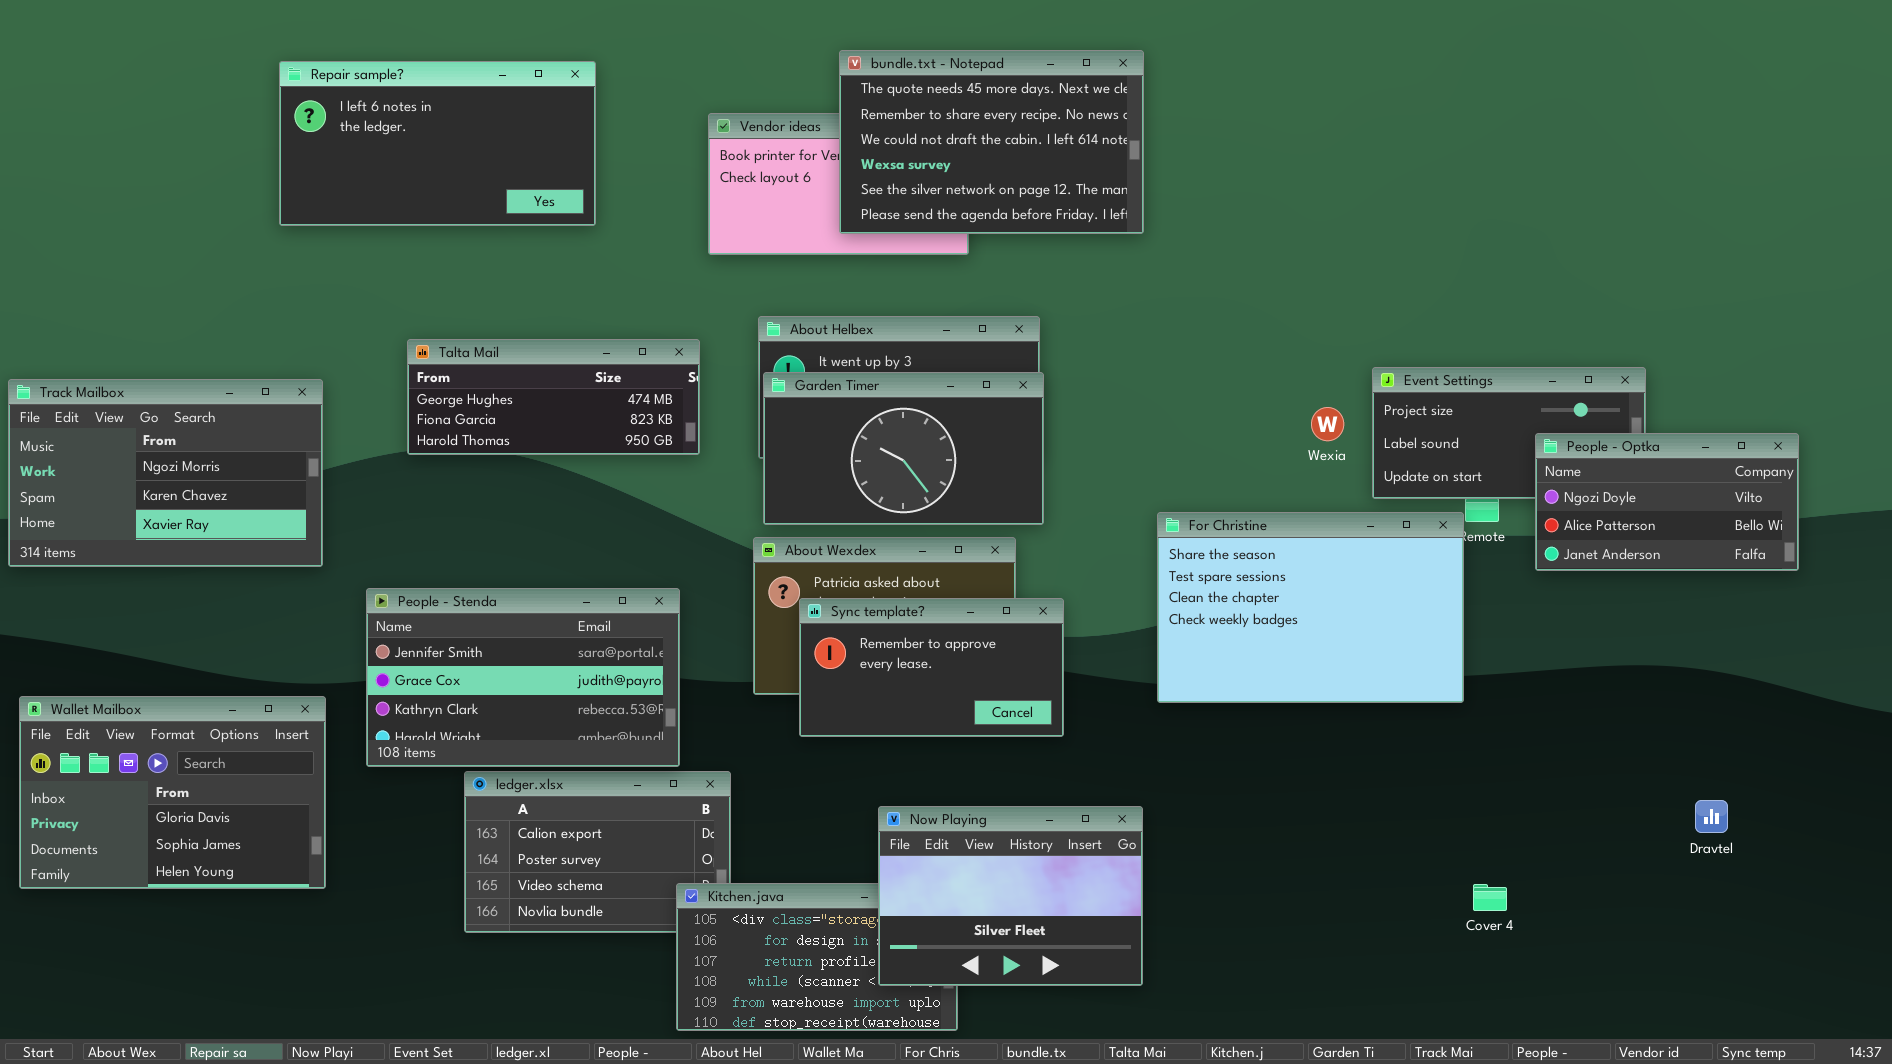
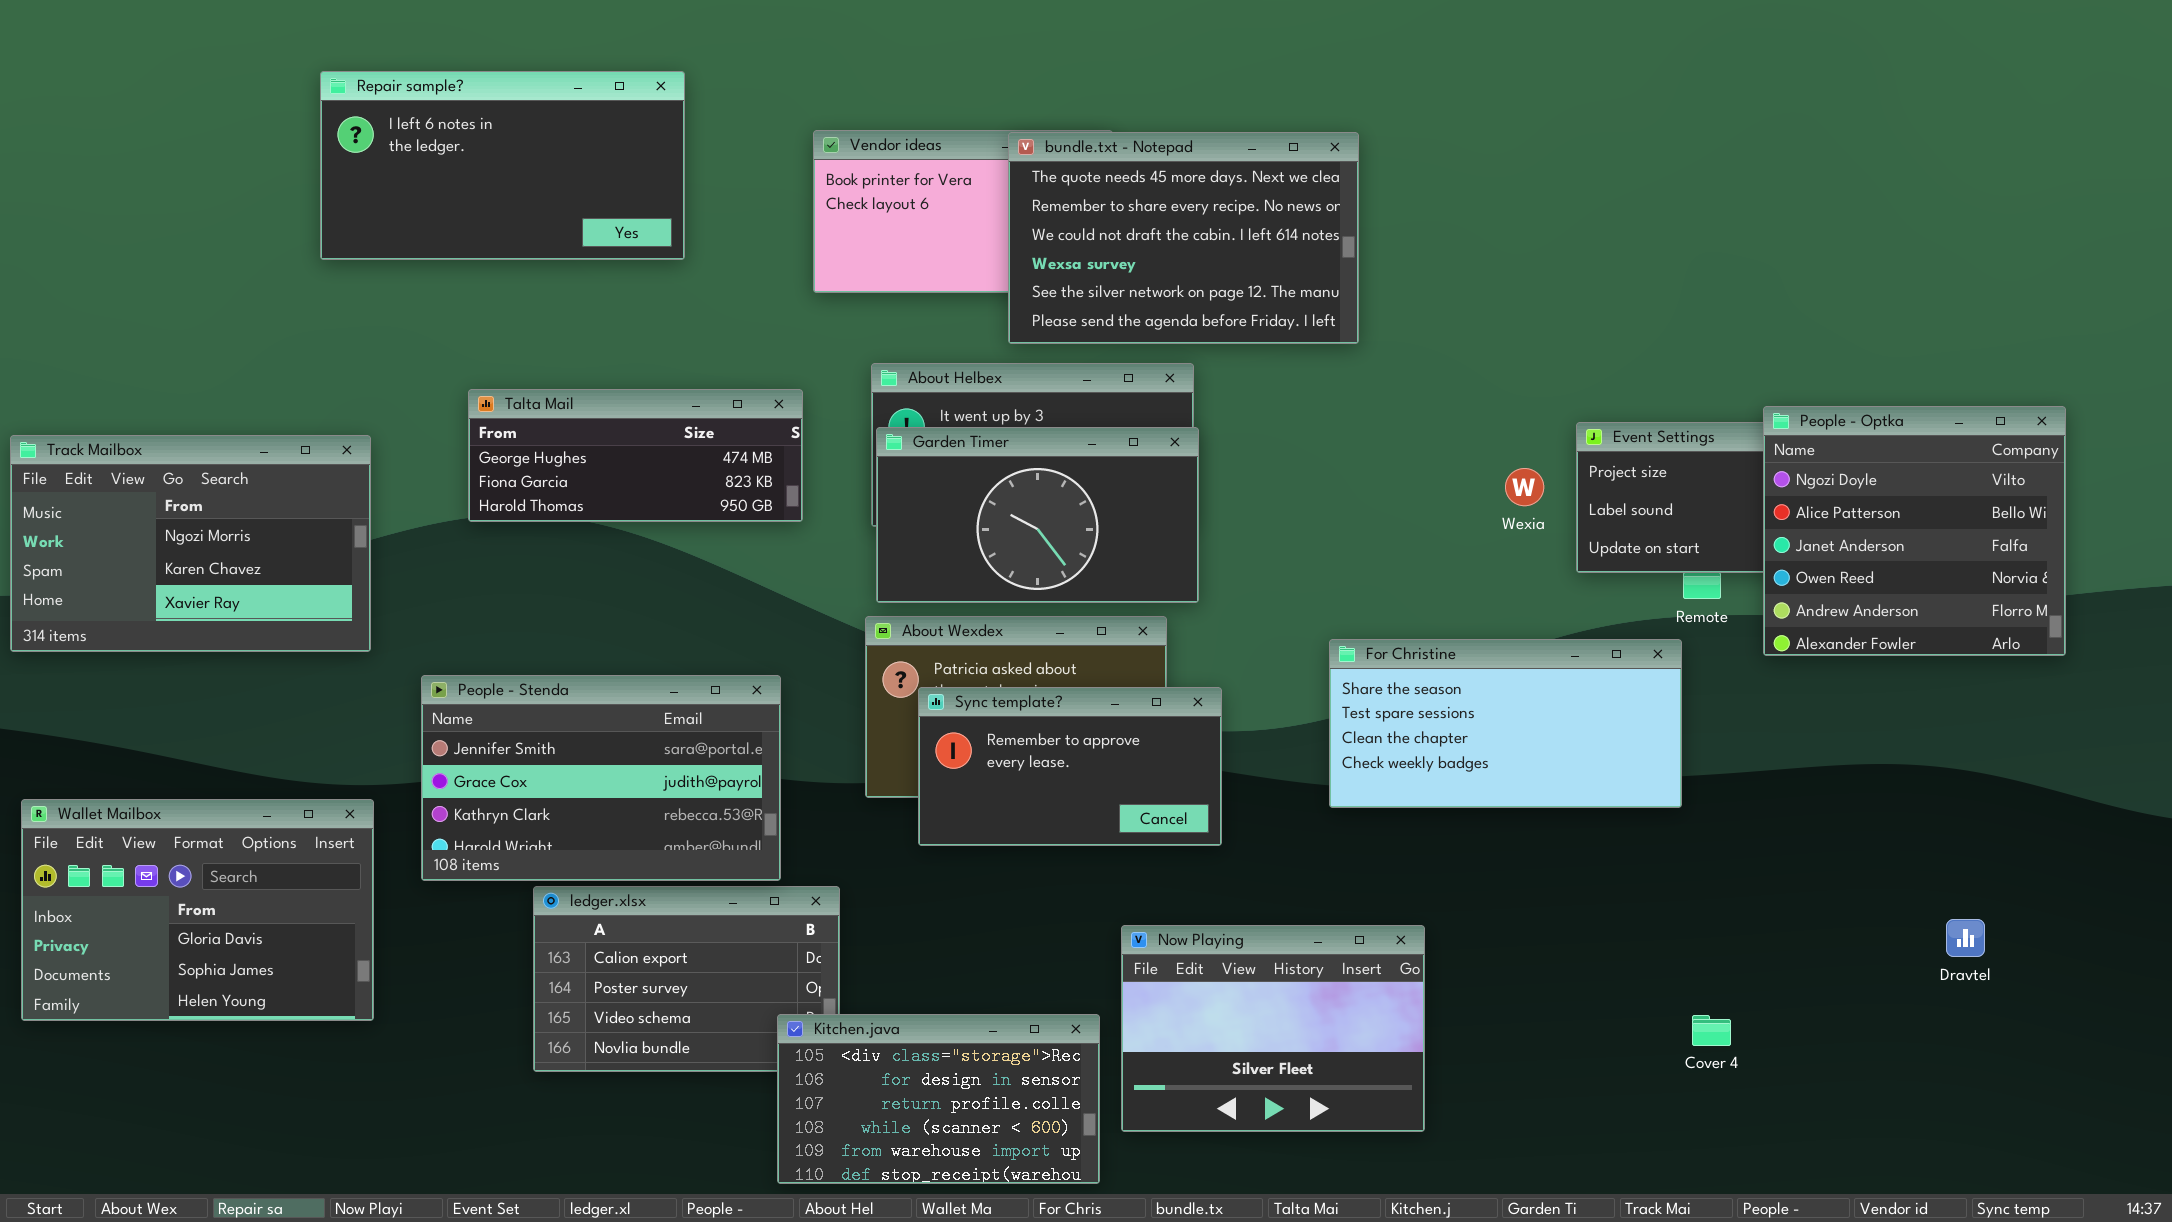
bundle.txt - Notepad: [839,50,1144,234] -> [1008,132,1359,344], moved
People - Optka: [1535,433,1799,571] -> [1763,406,2066,656], resized
For Christine: [1157,512,1464,703] -> [1329,639,1682,808], resized
Now Playing: [878,806,1143,986] -> [1121,925,1425,1132], moved

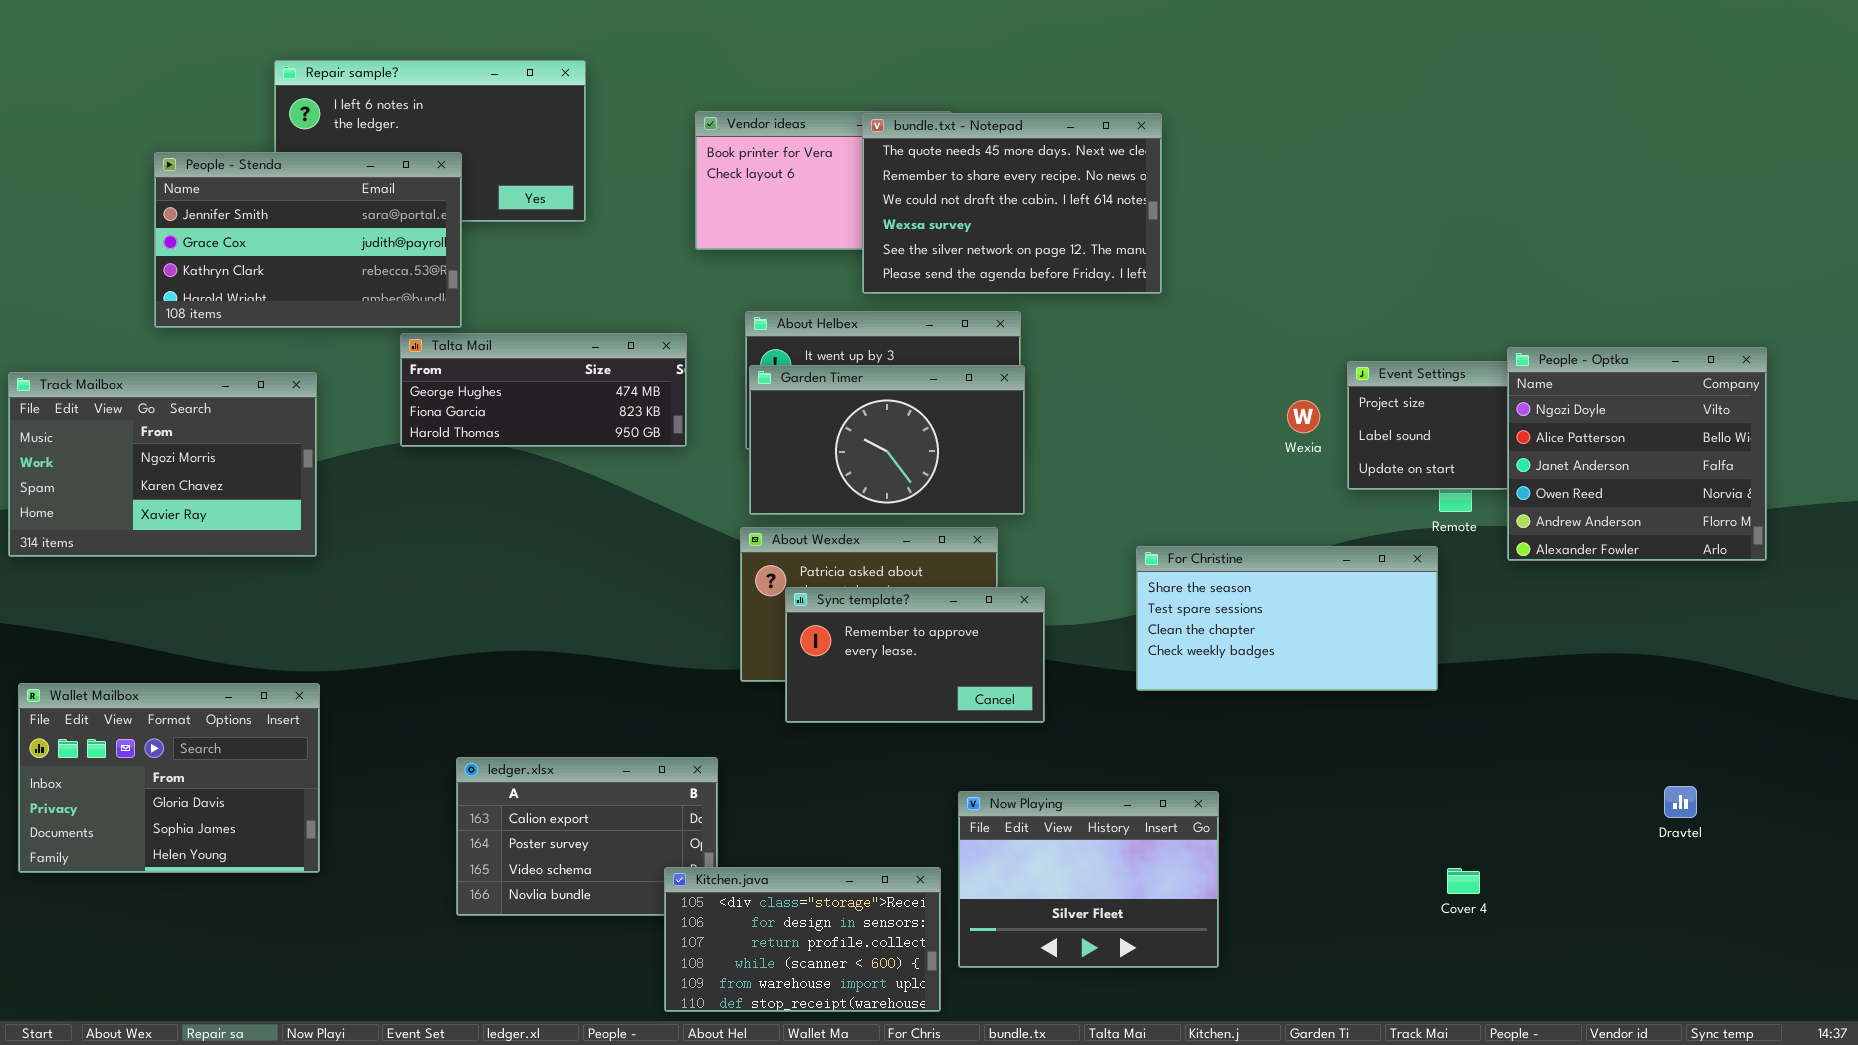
People - Stenda: [421,675,781,881] -> [154,152,462,328], moved

